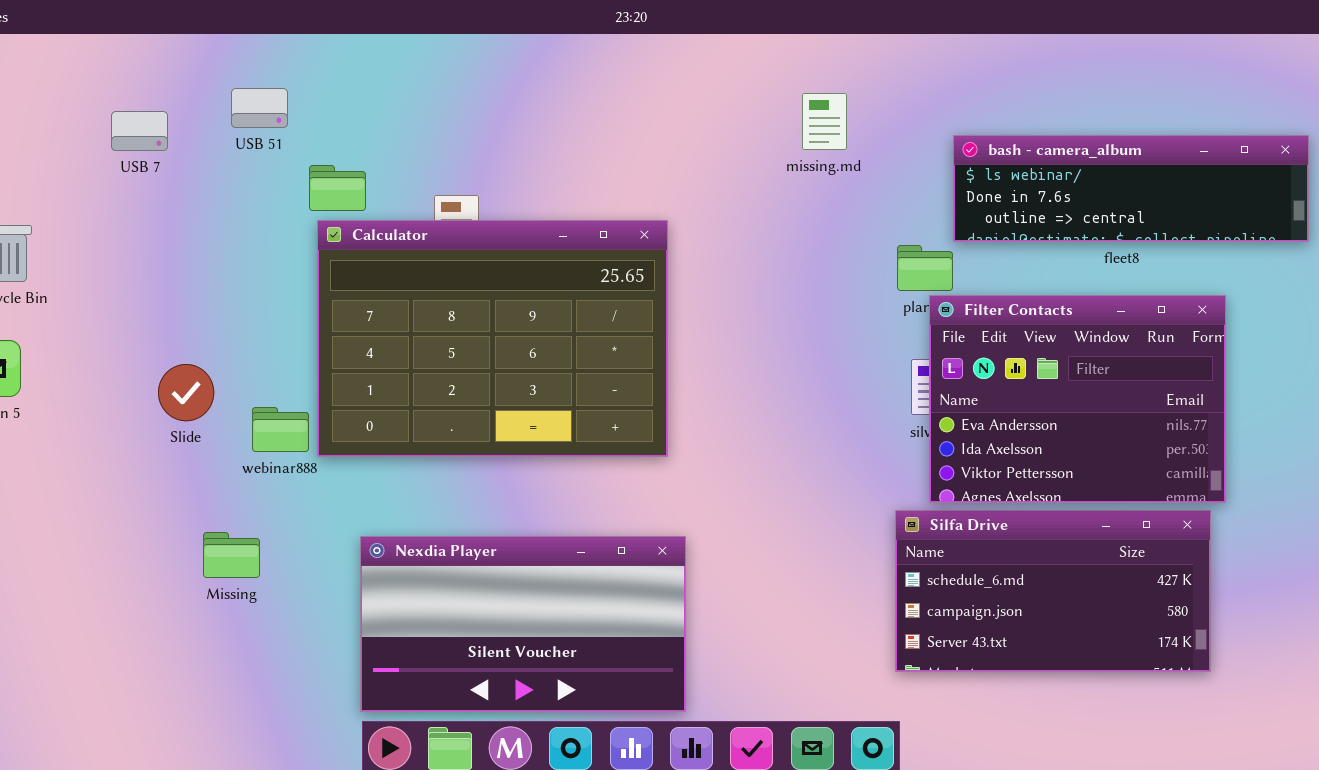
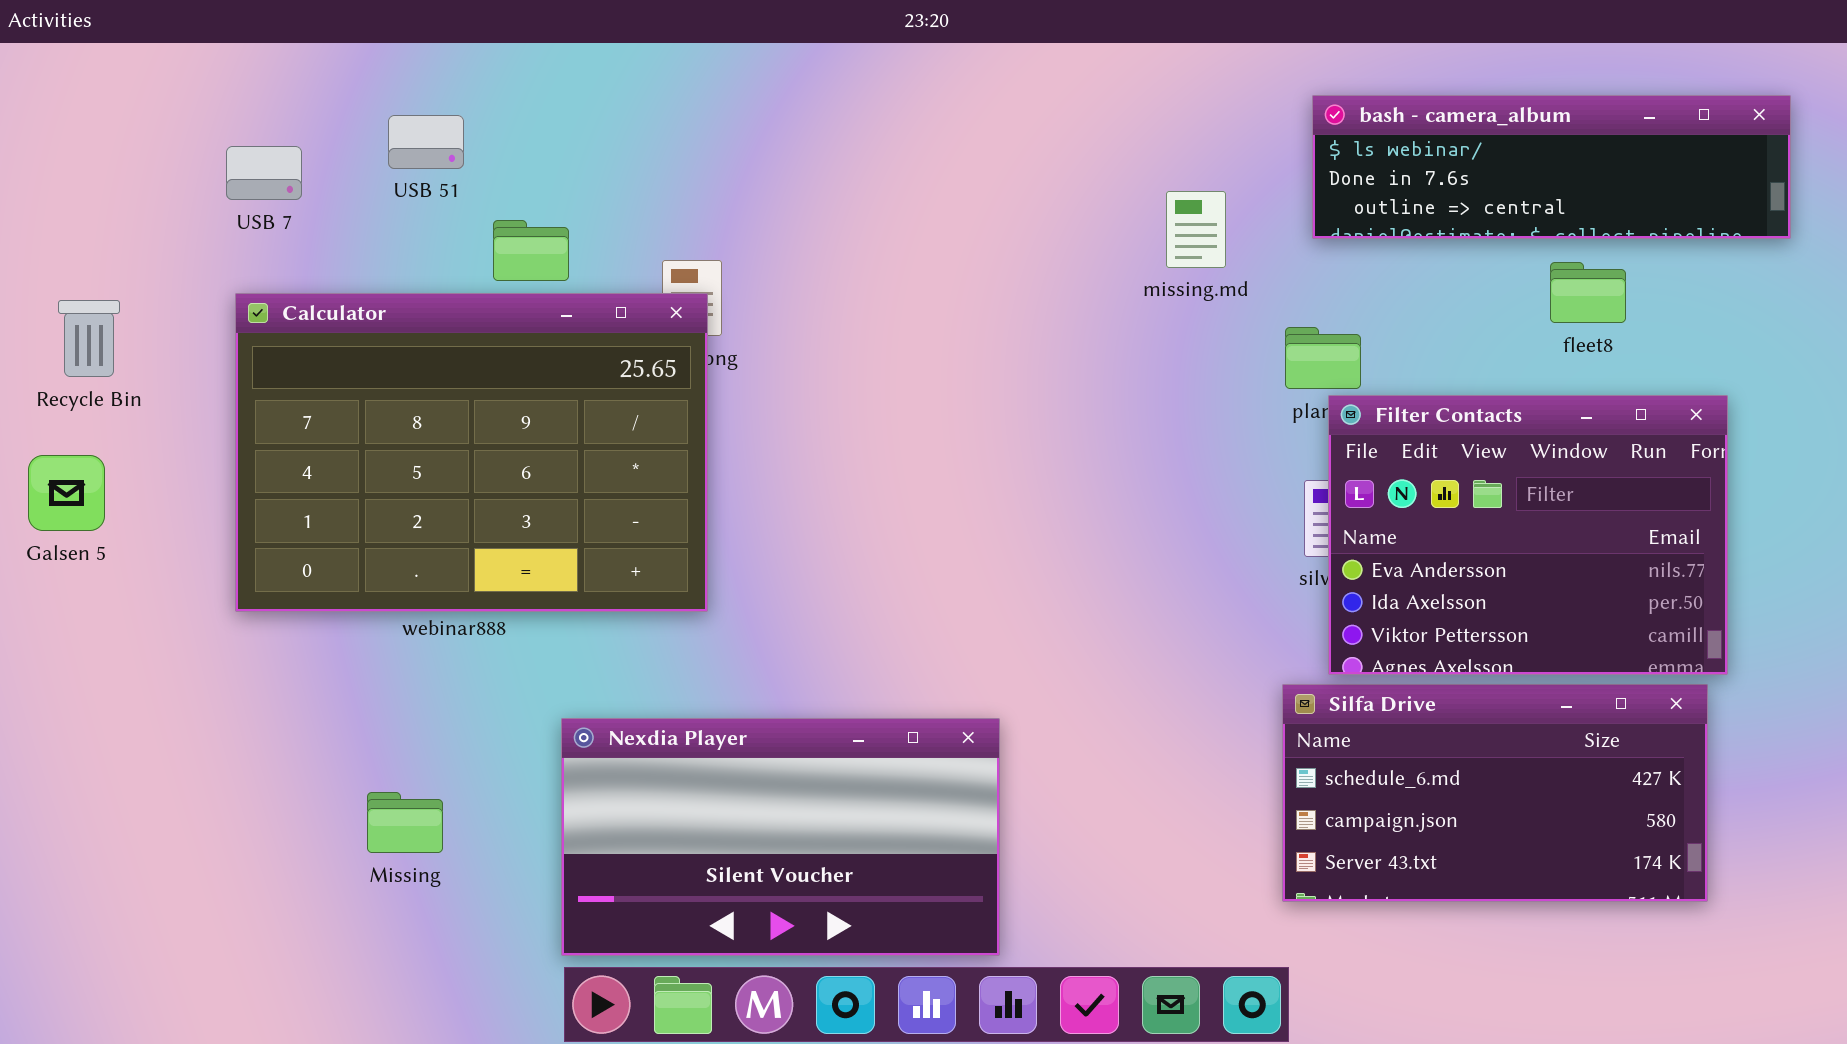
missing.md: [802,93,847,150] -> [1166,191,1226,268], moved
bash - camera_album: [953,135,1309,242] -> [1312,95,1791,239], moved
Calculator: [317,220,668,457] -> [235,293,708,612], moved
Missing: [203,532,260,578] -> [367,792,443,853], moved

